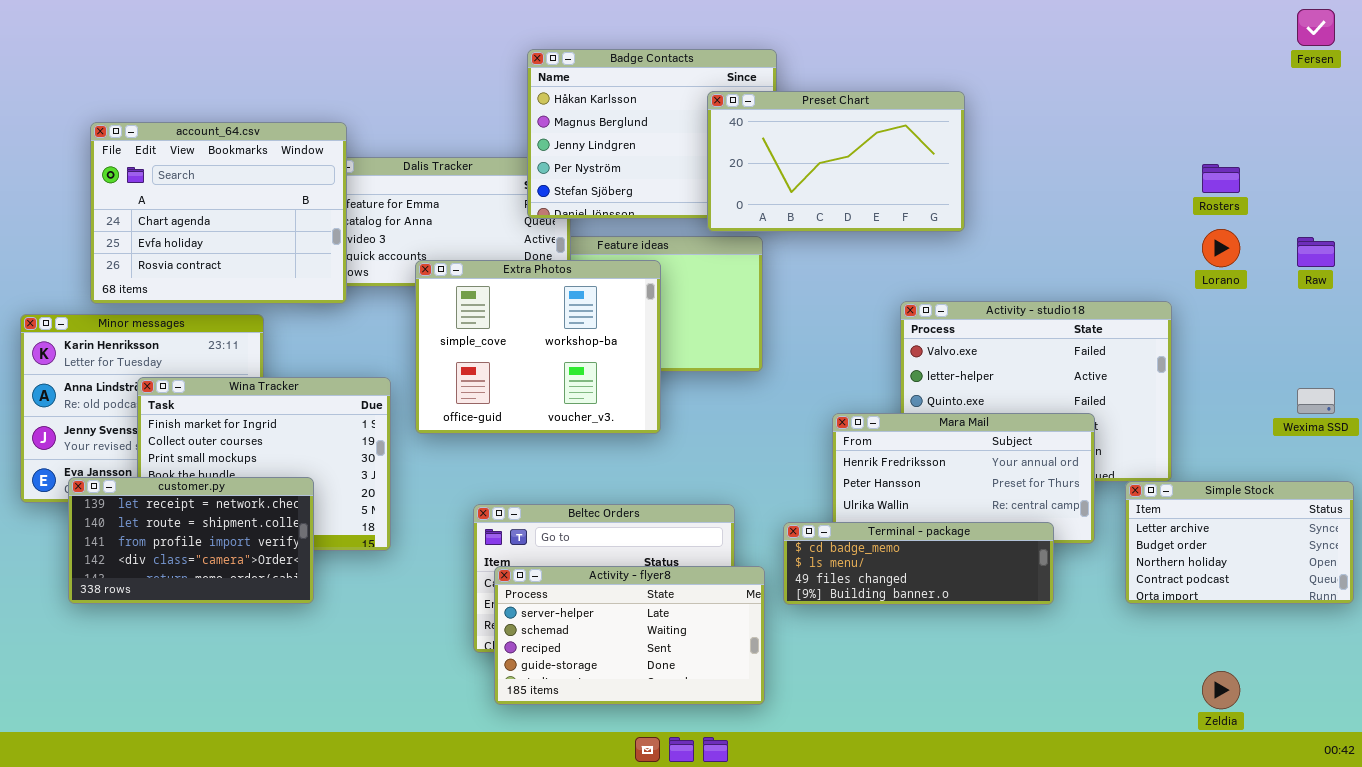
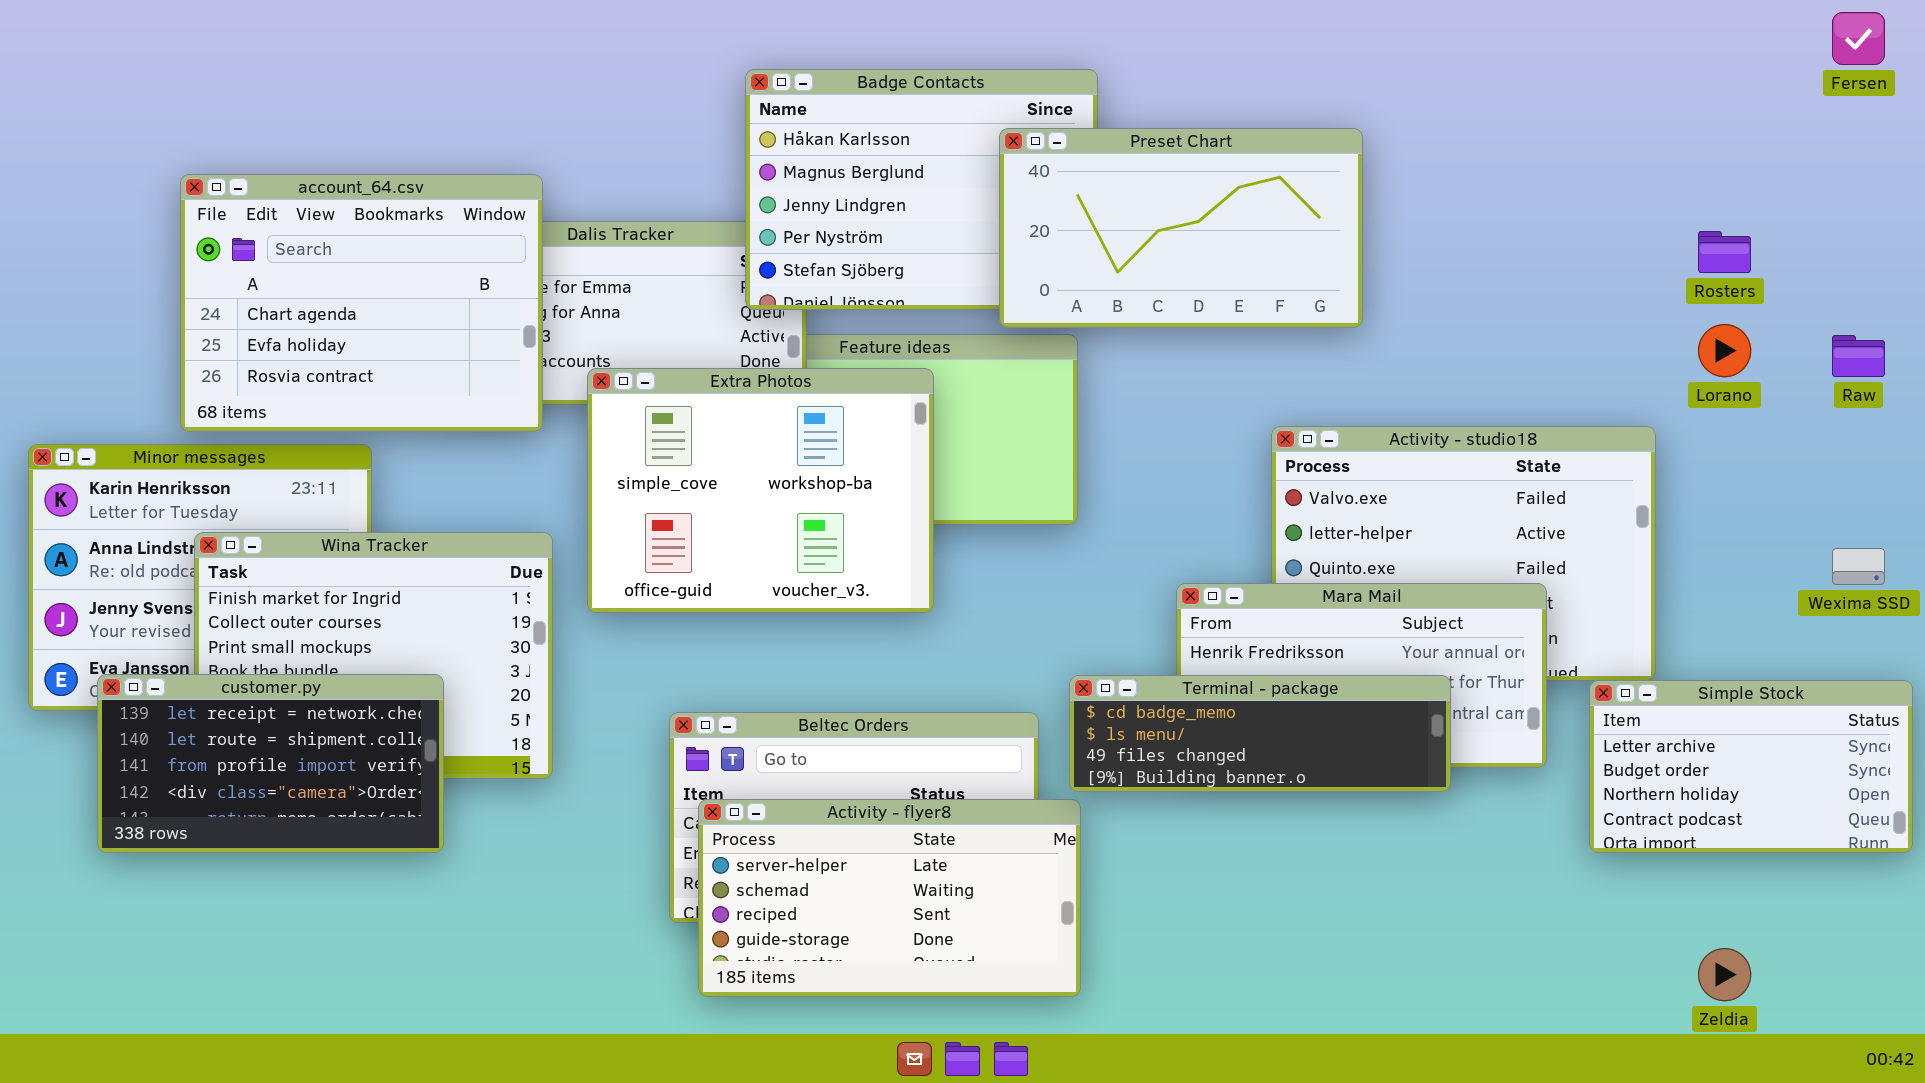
account_64.csv: [90,122,347,304] -> [180,174,543,432], moved
Terminal - package: [783,522,1054,605] -> [1069,675,1451,792], moved

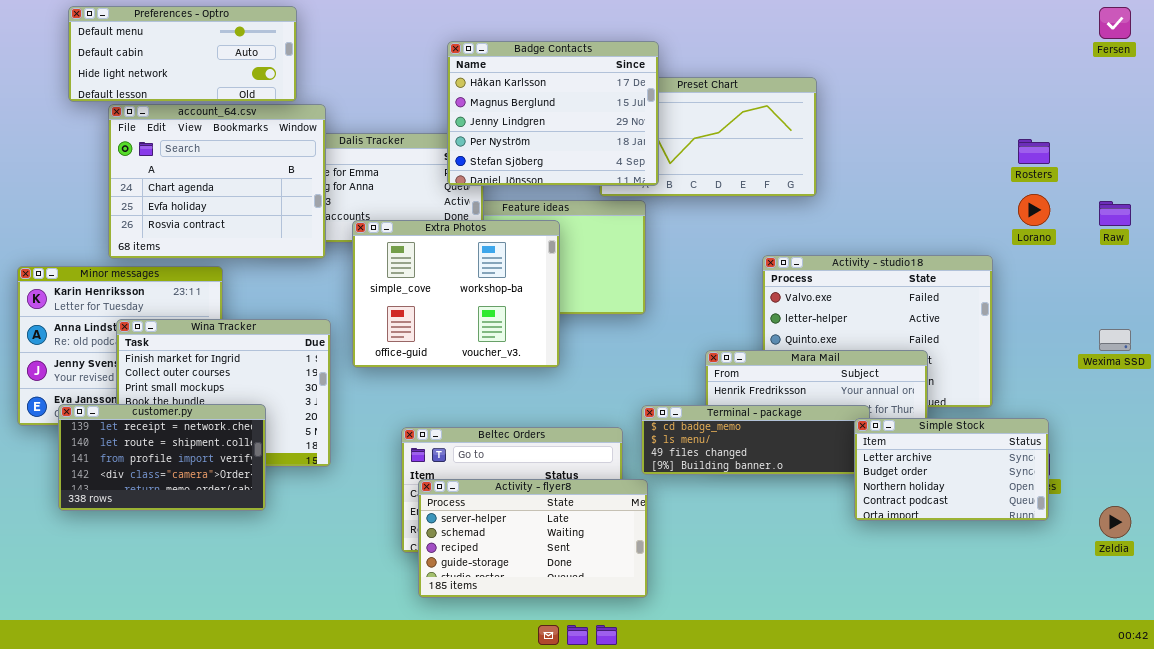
Preferences - Optro: none -> [68,6,297,102], opened
Badge Contacts: [745,69,1098,310] -> [447,41,659,186], raised
Simple Stock: [1589,680,1913,853] -> [854,418,1049,521], moved
Zeldia: [1698,948,1751,1001] -> [1099,506,1131,538], moved

